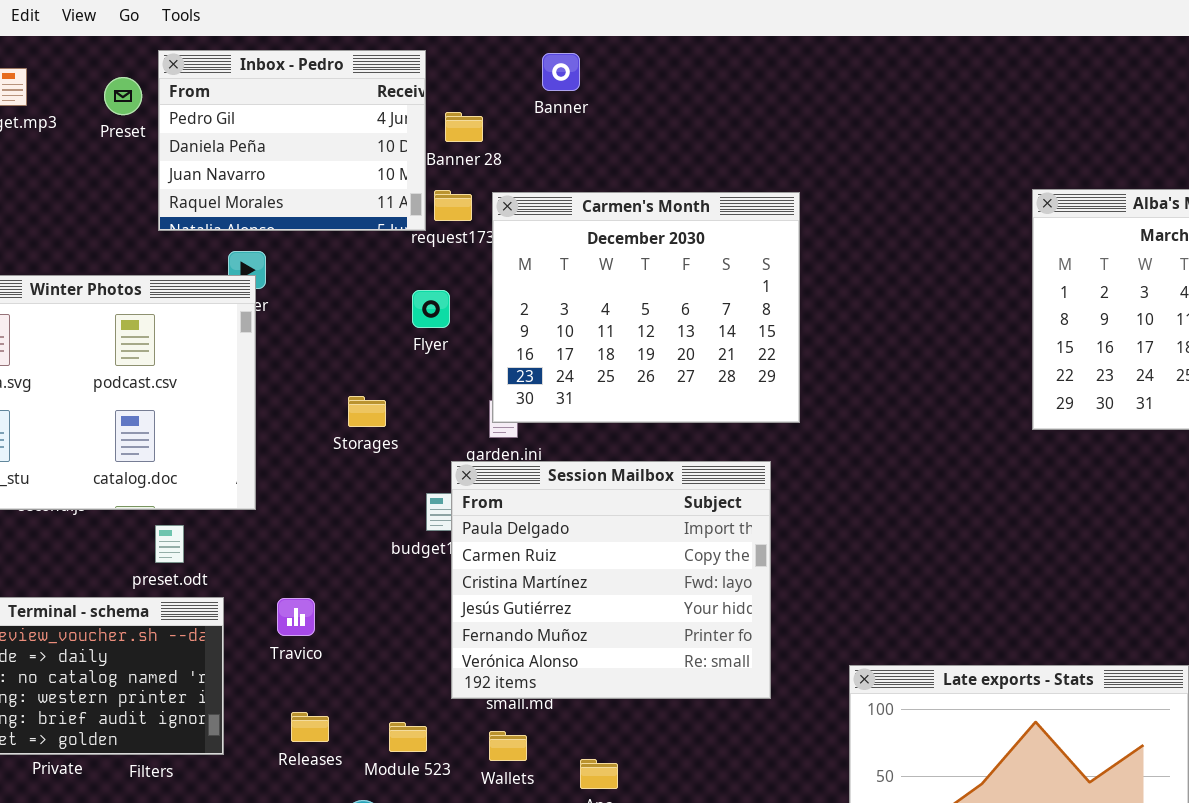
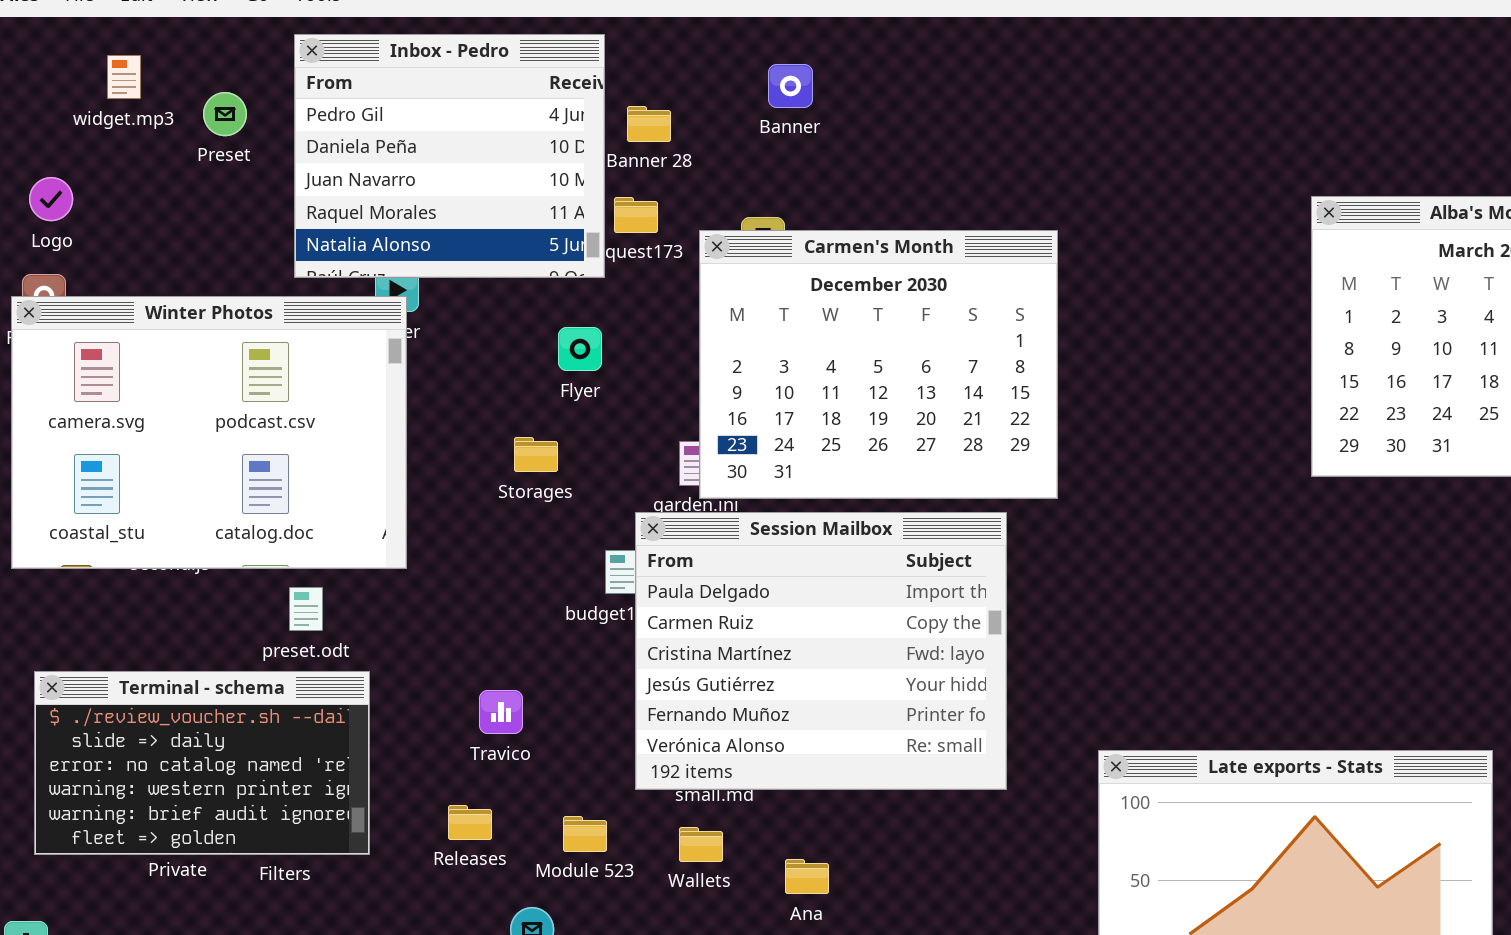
Inbox - Pedro: [158,50,426,231] -> [294,34,605,278], resized
Banner: [542,53,580,91] -> [768,64,813,108], moved
Preset: [104,77,142,115] -> [203,92,247,136], moved
Carmen's Month: [492,192,800,423] -> [699,230,1058,499], moved
Flyer: [412,290,450,328] -> [558,327,602,371], moved
Travico: [277,598,315,636] -> [479,690,523,734], moved

